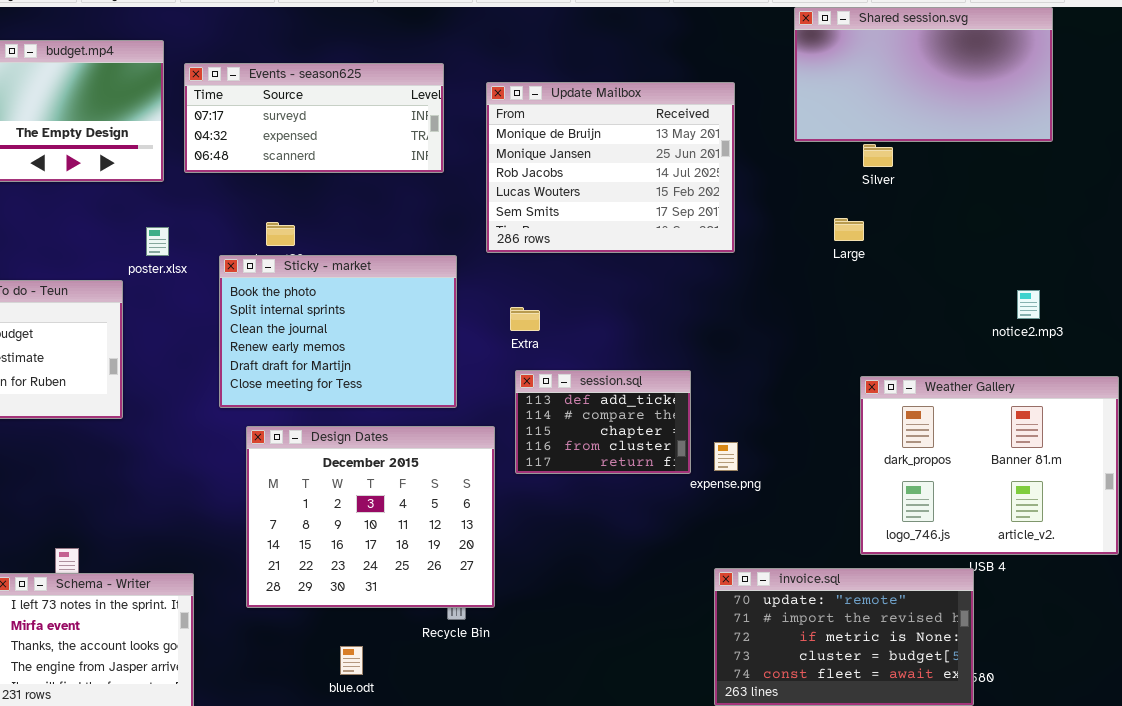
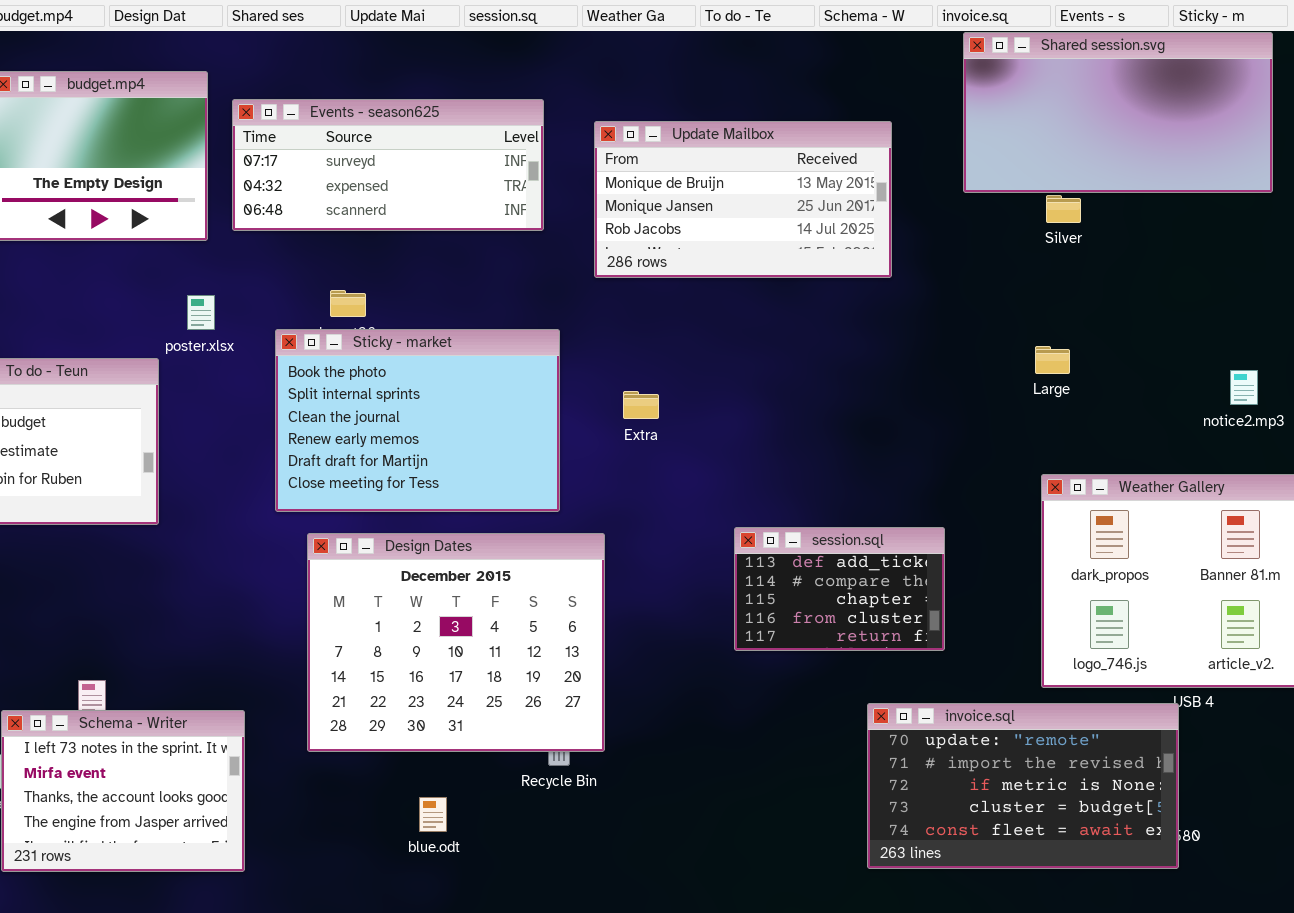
Update Mailbox: [486,82,735,253] -> [594,121,892,278], resized
Large: [834,218,864,241] -> [1035,346,1070,374], moved
session.sql: [515,370,691,474] -> [734,527,945,651], moved

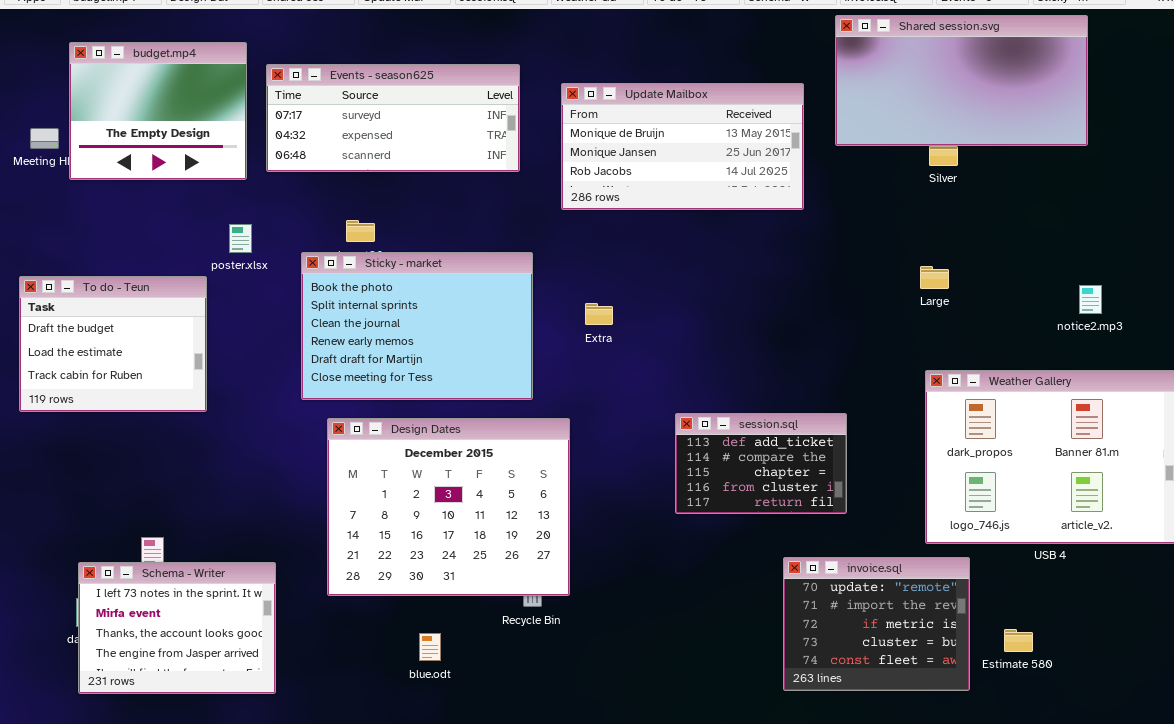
Shared session.svg: [963,32,1273,193] -> [835,15,1088,146], moved
invoice.sql: [867,703,1179,869] -> [783,557,970,691], resized

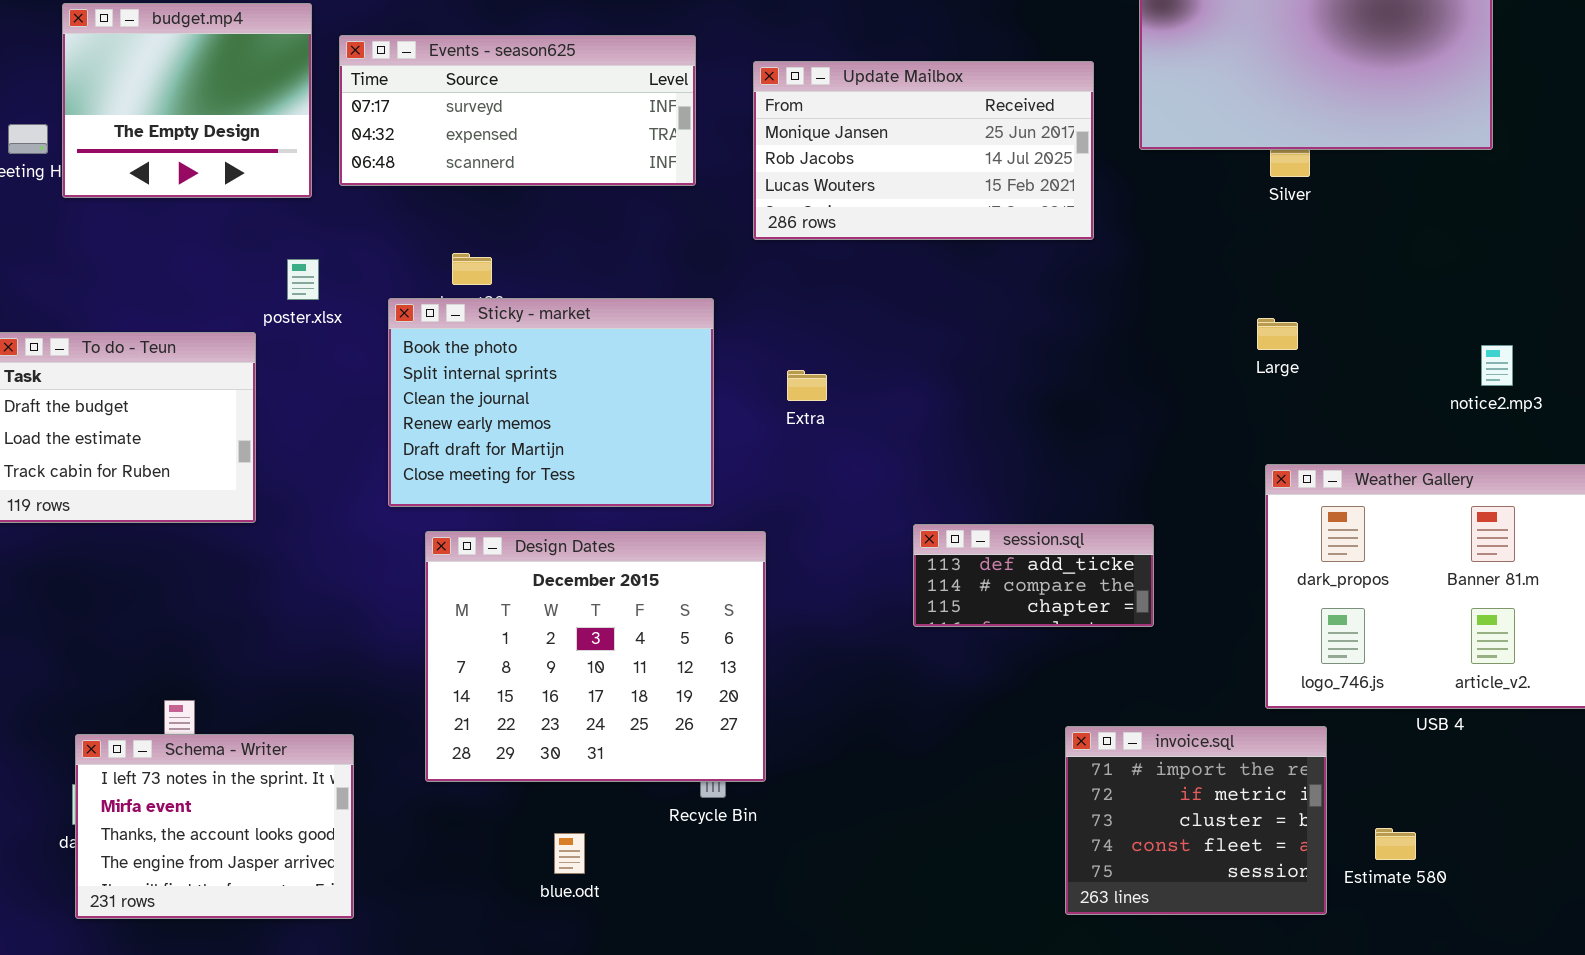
Update Mailbox: [561,83,804,210] -> [753,61,1094,240], scrolled down 1 row
session.sql: [675,413,847,514] -> [913,524,1154,627], resized
invoice.sql: [783,557,970,691] -> [1065,726,1327,915], scrolled down 1 row

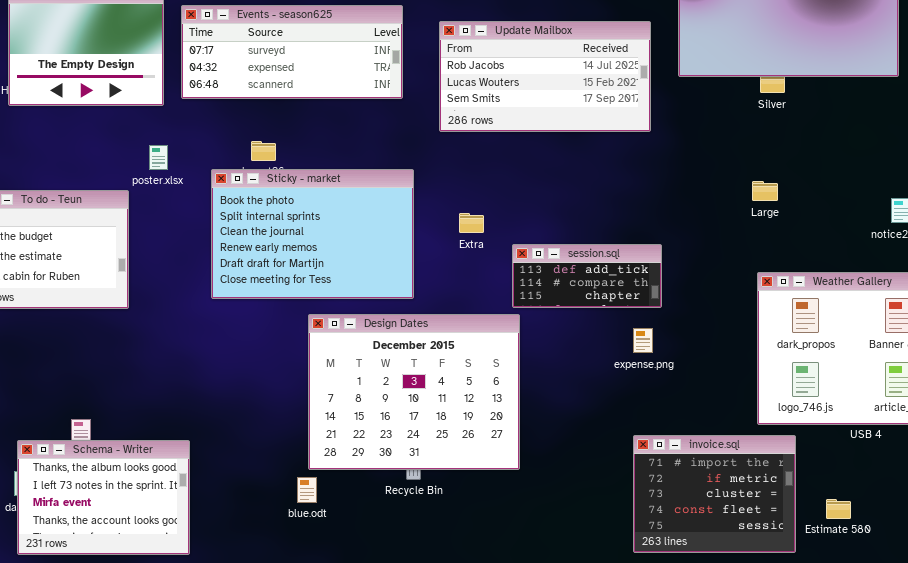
Update Mailbox: [753,61,1094,240] -> [439,21,651,132], scrolled down 1 row
session.sql: [913,524,1154,627] -> [512,244,662,308], moved
Design Dates: [425,531,766,782] -> [308,314,520,470], moved
Schema - Writer: [75,734,354,919] -> [17,440,190,555], scrolled up 1 row
blue.odt: [554,833,585,874] -> [297,477,317,503], moved

